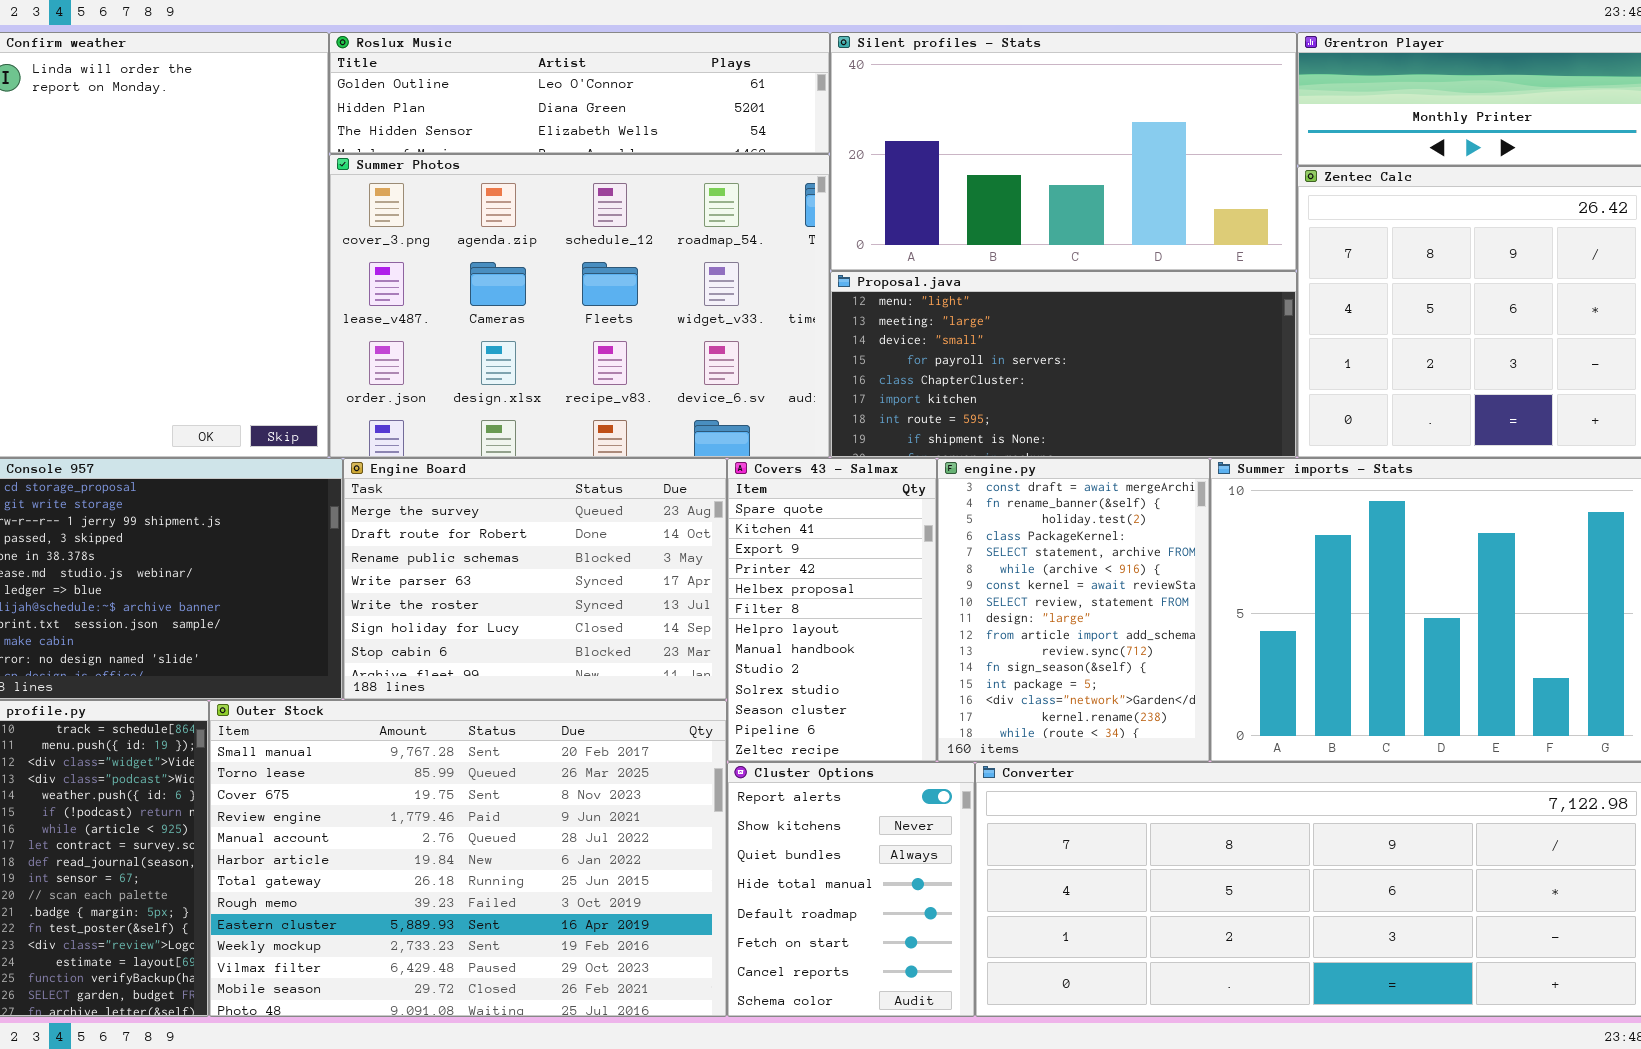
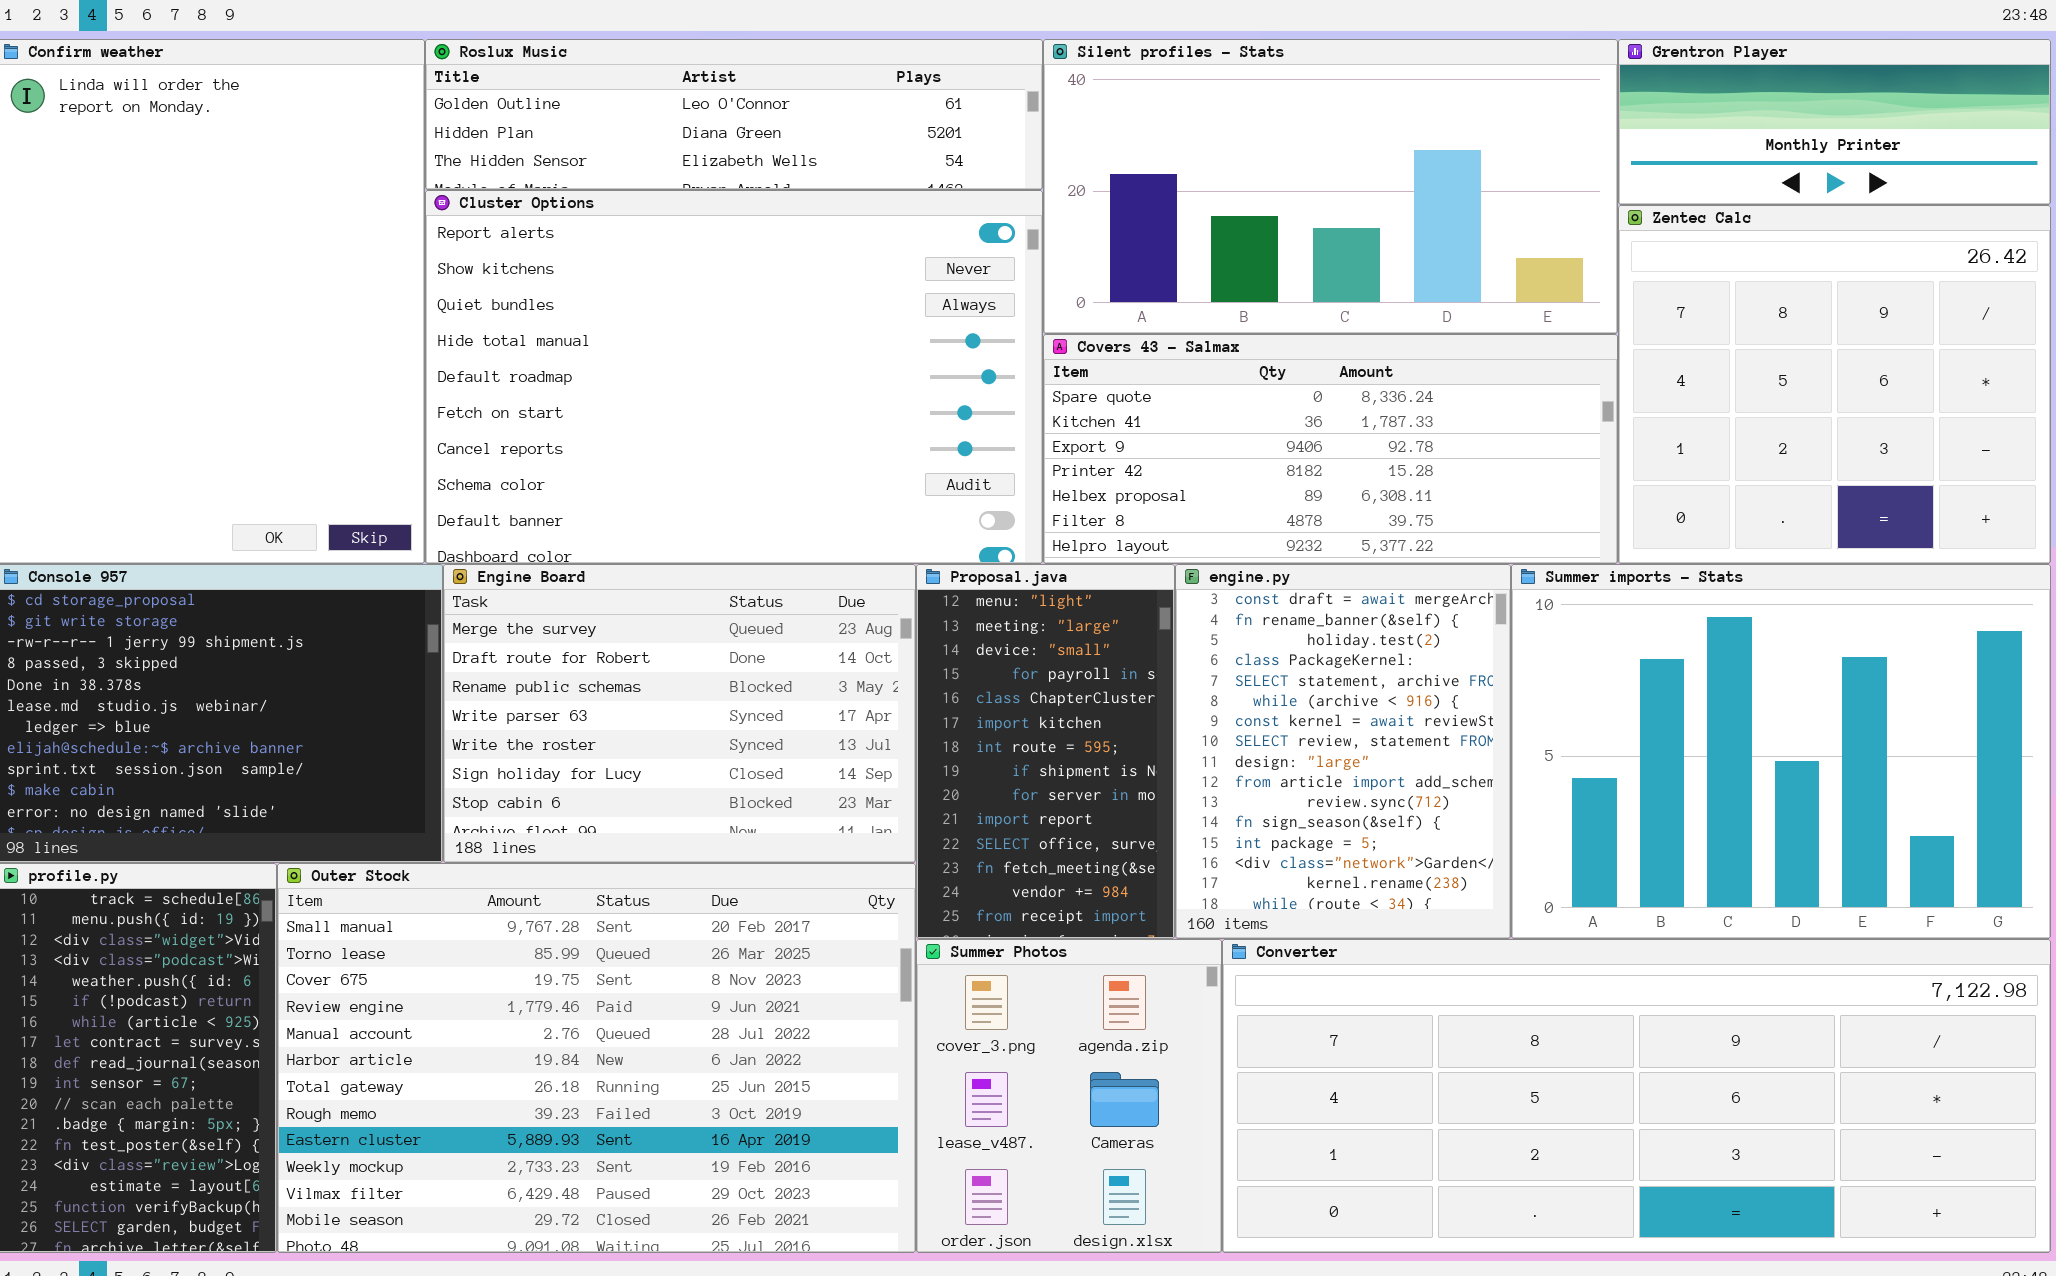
Summer Photos: [329,154,830,458] -> [916,939,1222,1253], moved, resized
Proposal.java: [830,271,1297,458] -> [916,564,1175,939], moved, resized
Covers 43 - Salmax: [727,458,937,762] -> [1043,334,1618,564], moved, resized
Cluster Options: [727,762,975,1017] -> [425,190,1043,564], moved, resized

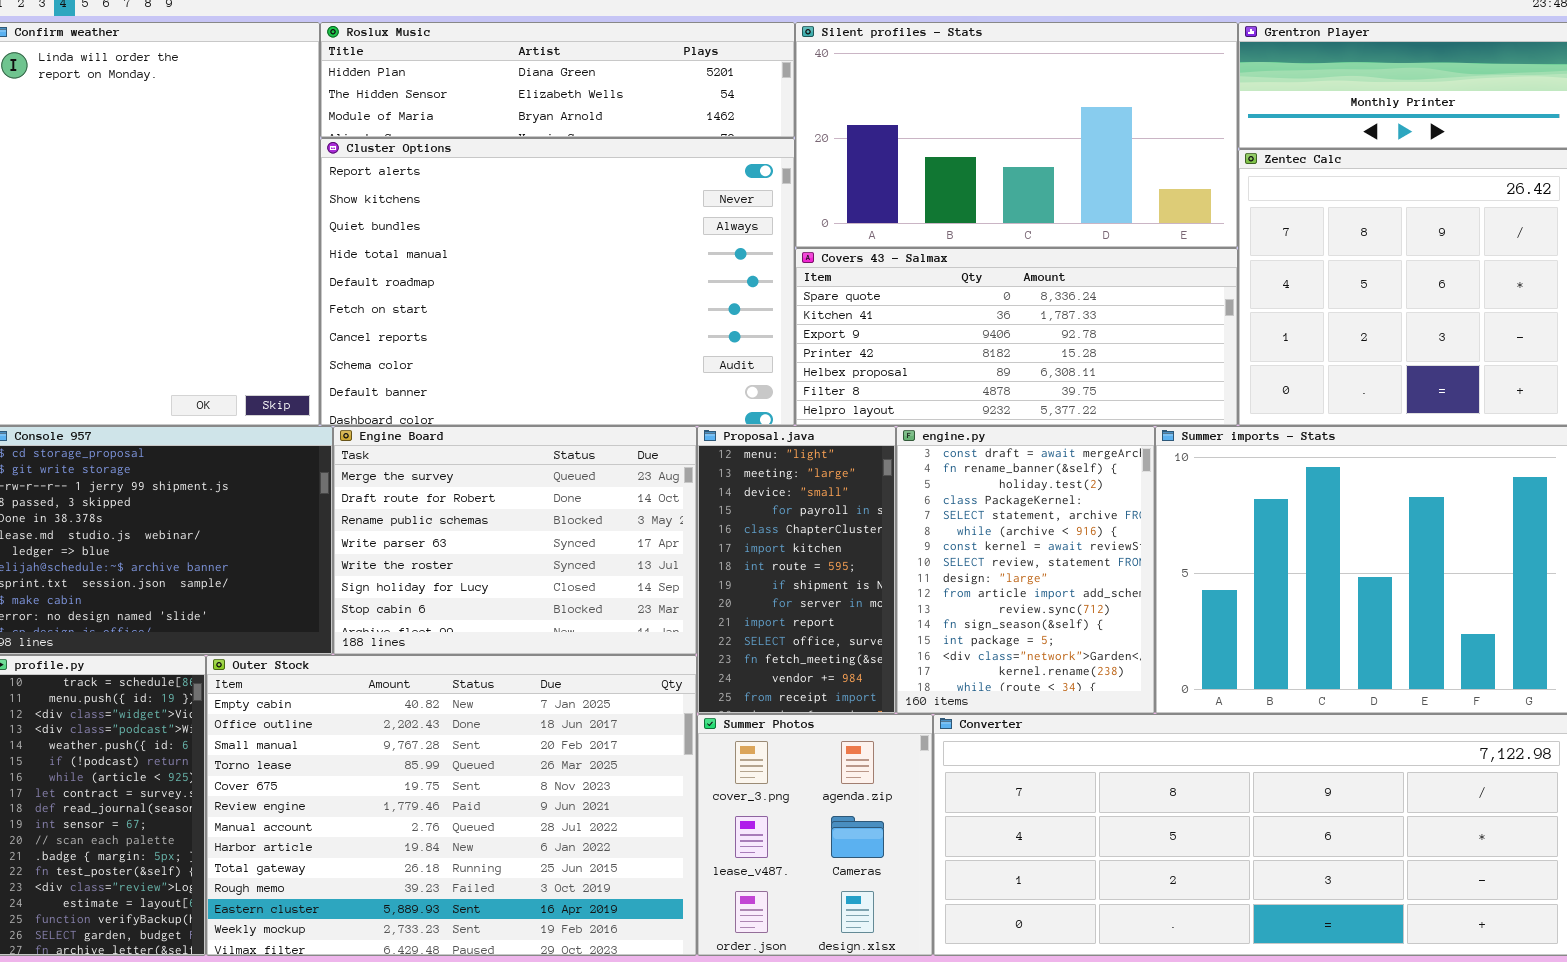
Roslux Music: [425,39,1043,190] -> [320,22,795,138], scrolled down 1 row
Outer Stock: [277,863,916,1253] -> [206,655,697,956], scrolled up 2 rows

